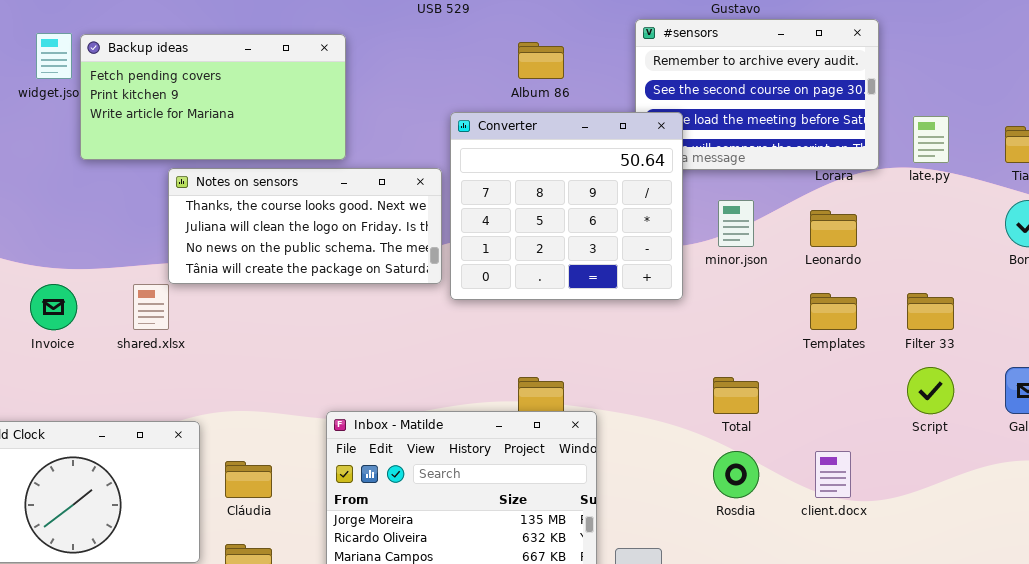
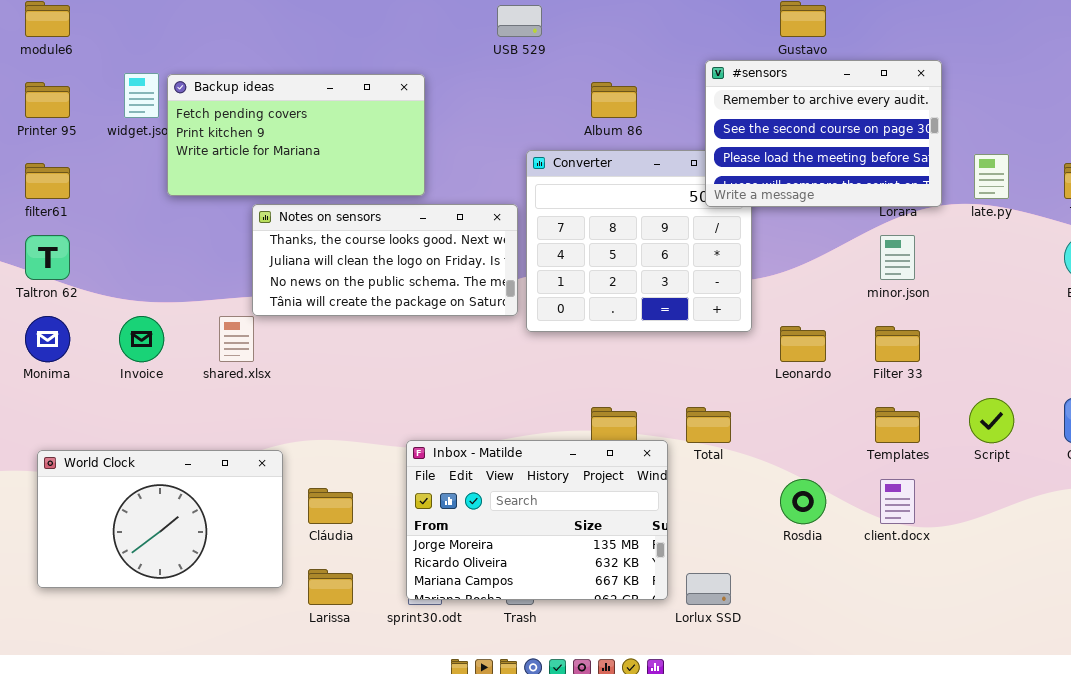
#sensors: [635,19,879,170] -> [705,60,942,207], raised
minor.json: [718,200,754,247] -> [880,235,915,280], moved
Leonardo: [810,210,857,247] -> [780,326,826,362], moved
Templates: [810,293,857,330] -> [875,407,920,443], moved
Filter 33: [907,293,954,330] -> [875,326,920,362], moved
Total: [713,377,759,414] -> [686,407,731,443], moved

